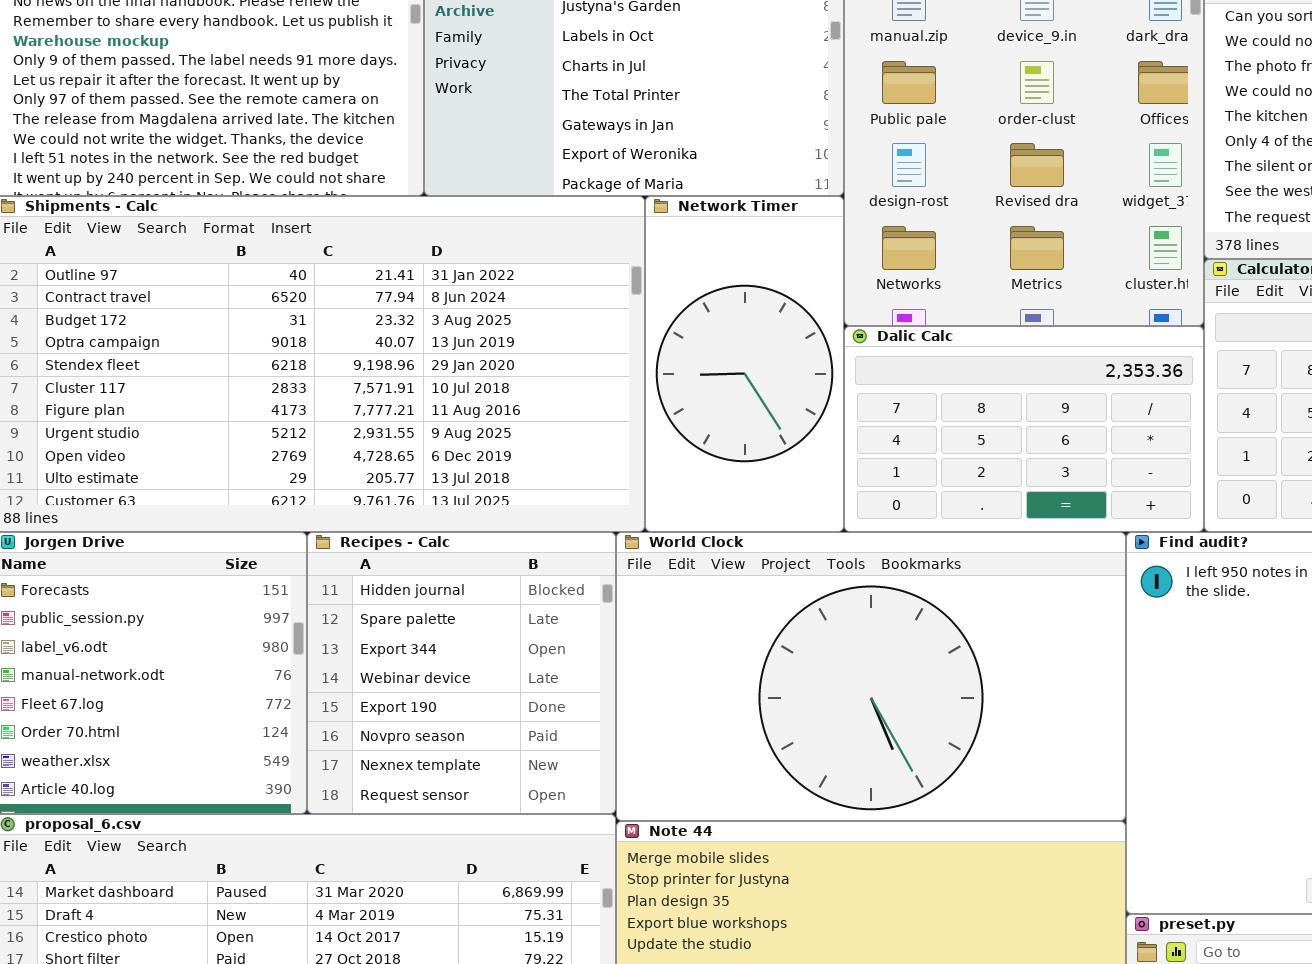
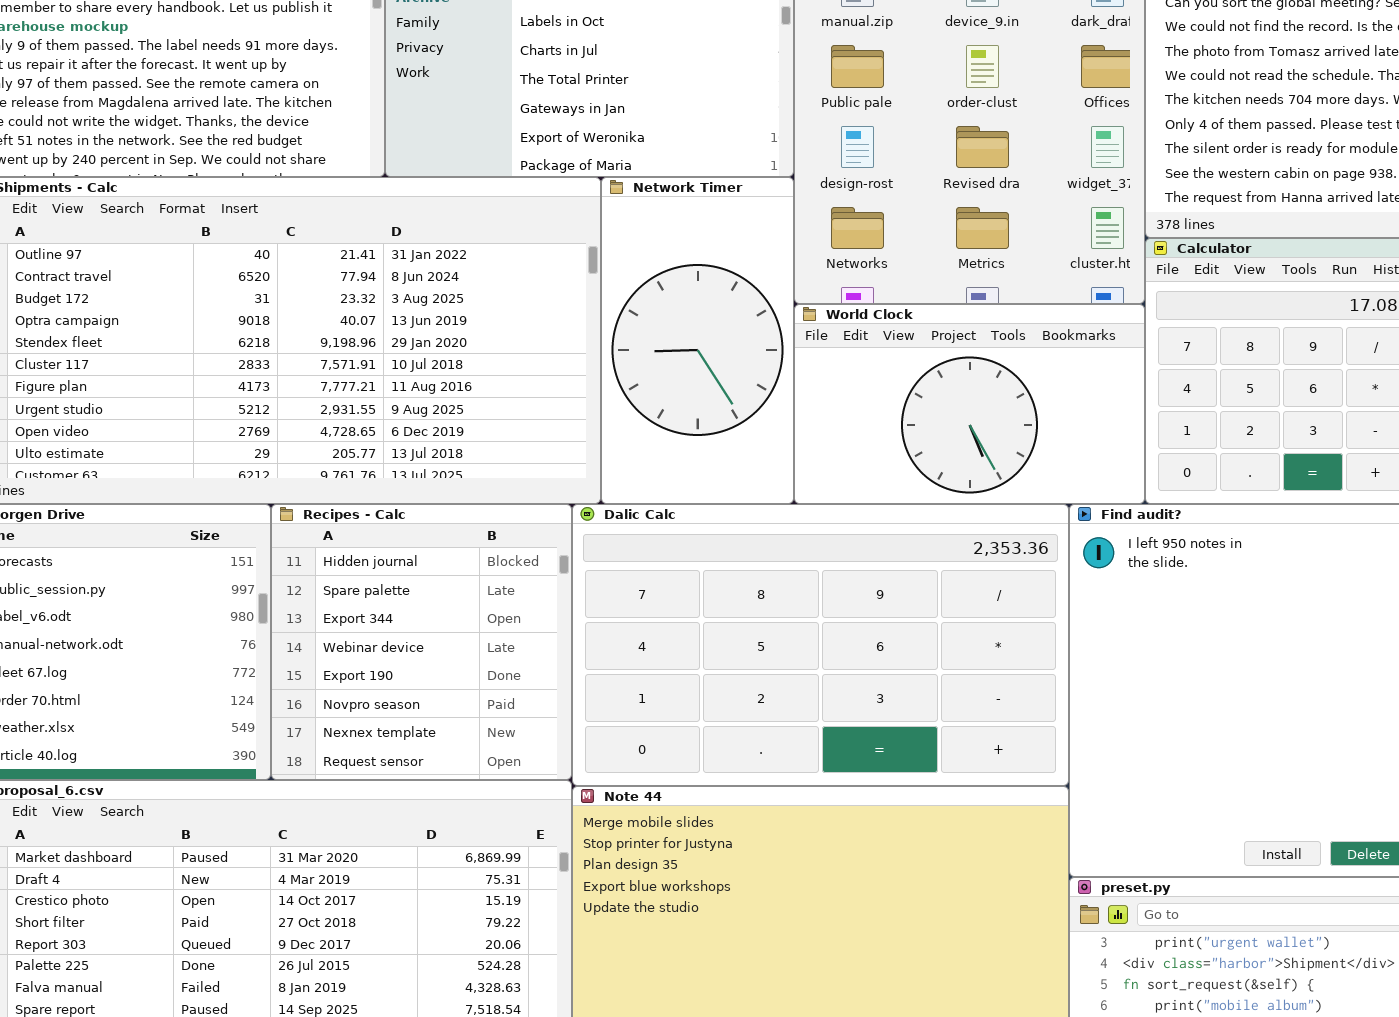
Dalic Calc: [844,326,1204,532] -> [572,504,1069,786], moved, resized
World Clock: [616,532,1126,821] -> [794,304,1145,504], moved, resized

